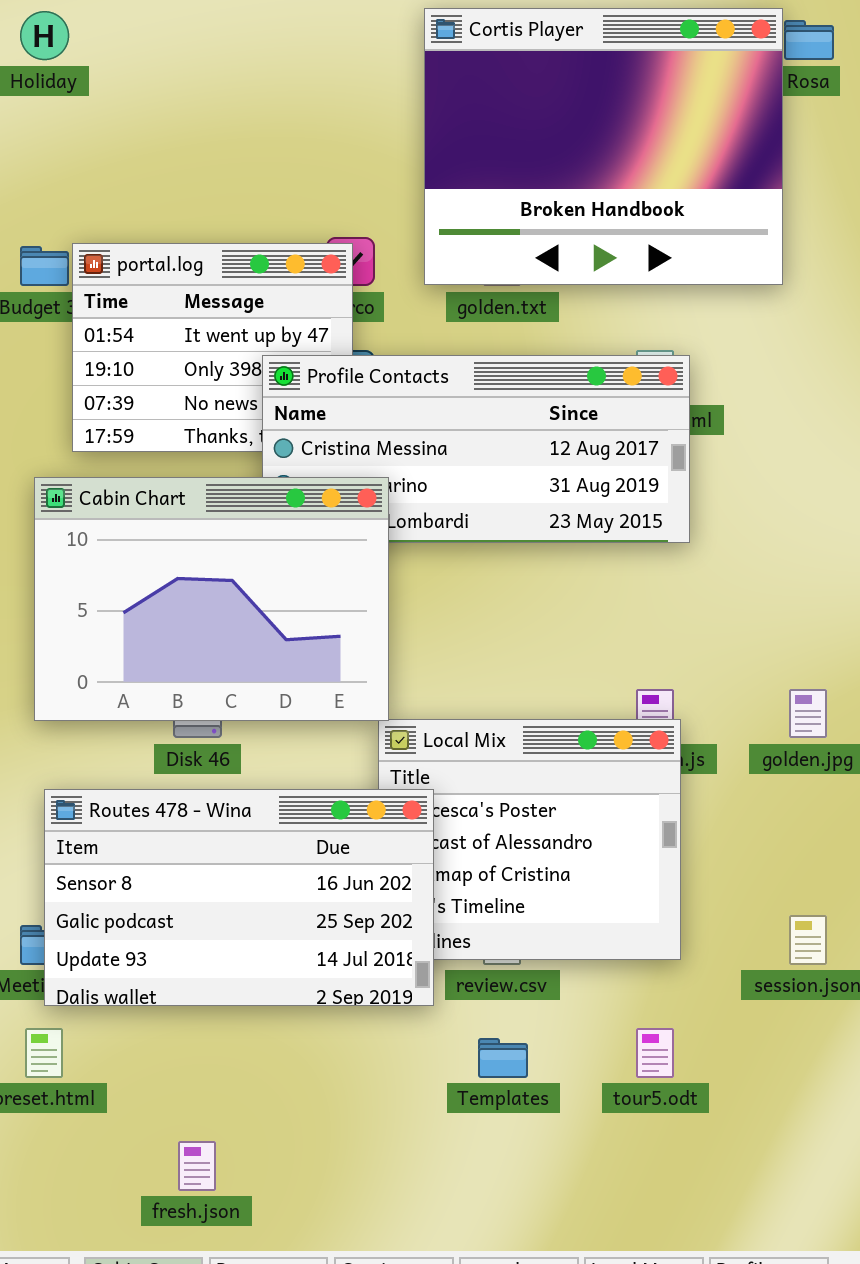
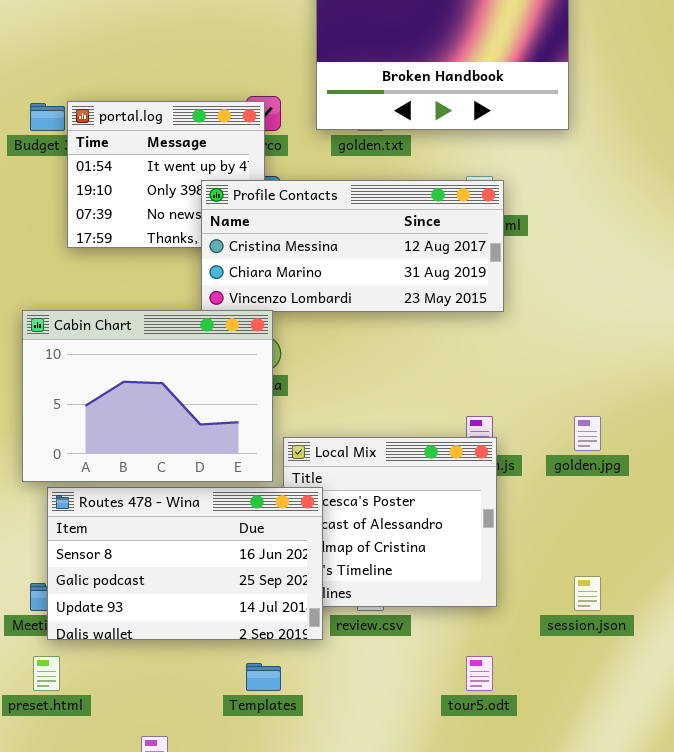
Cabin Chart: [34,477,389,721] -> [22,310,273,482], moved
Templates: [478,1038,528,1078] -> [246,663,281,691], moved

